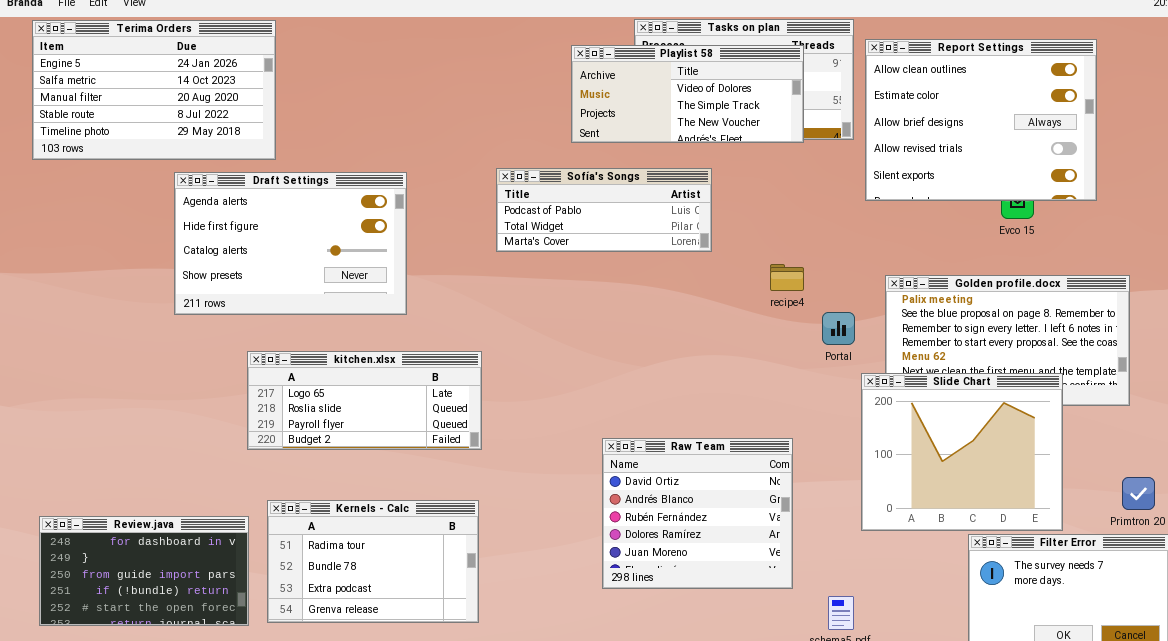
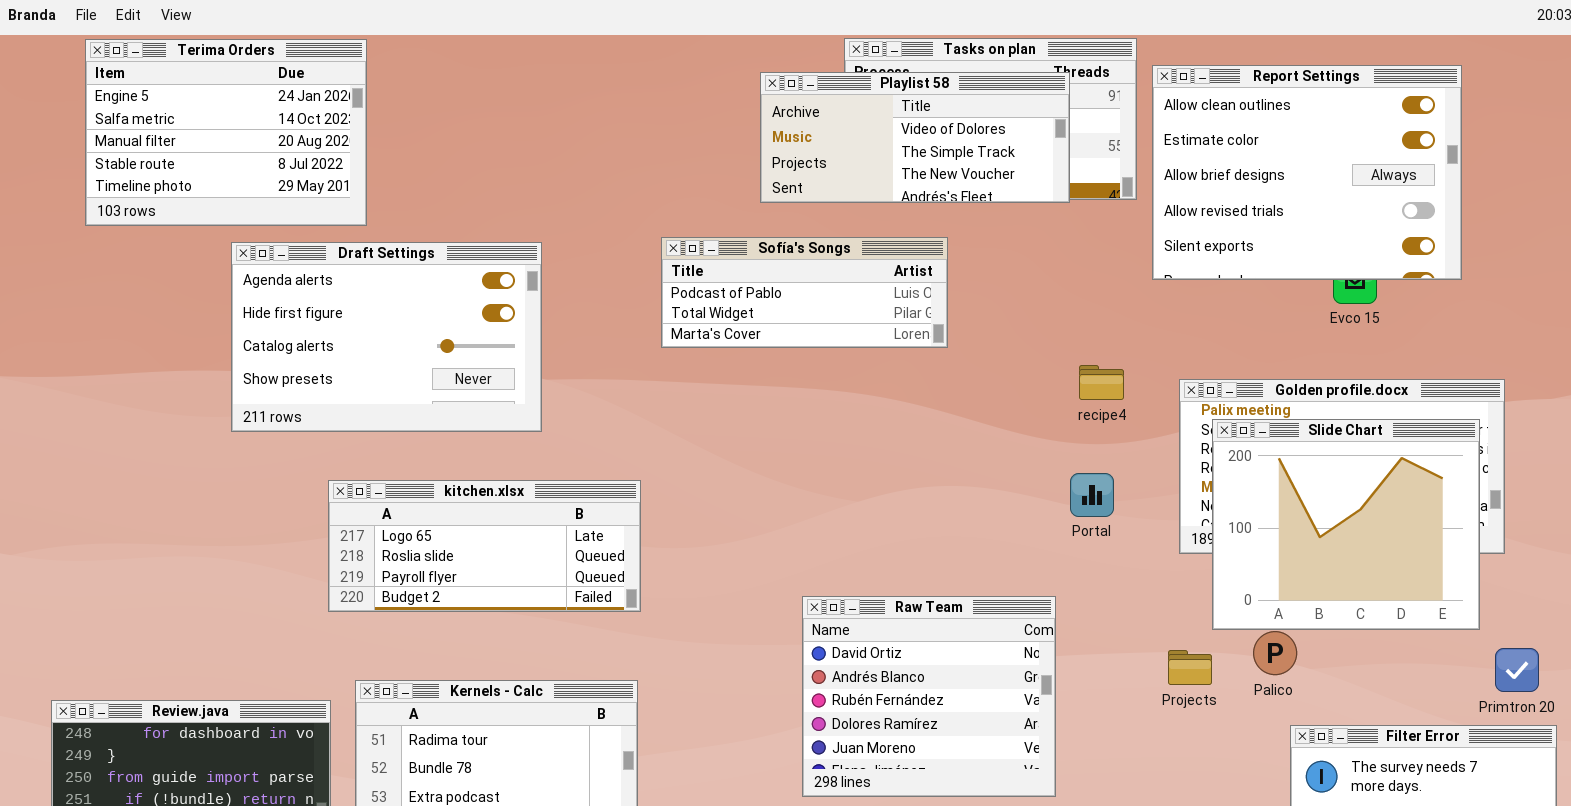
Terima Orders: [32,20,276,160] -> [85,39,367,226], resized
recipe4: [770,264,804,291] -> [1079,365,1124,400], moved
Portal: [822,312,855,345] -> [1070,473,1114,517], moved
Slide Chart: [861,373,1063,531] -> [1212,419,1480,630], moved

